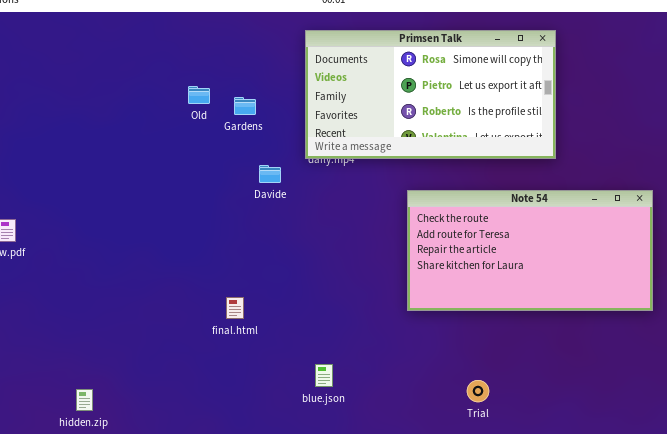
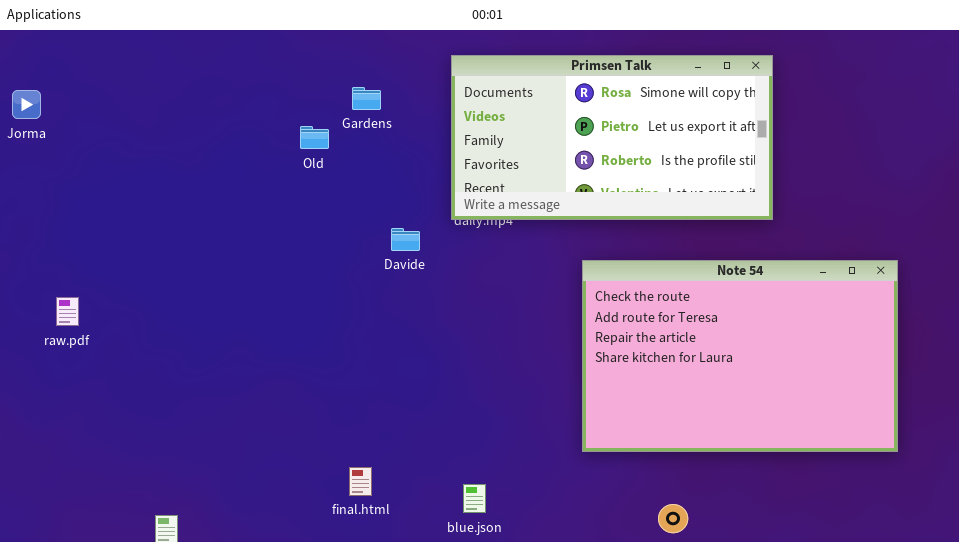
Gardens: [234,97,256,115] -> [352,87,381,110], moved
Note 54: [407,190,653,311] -> [582,260,898,452], resized
final.html: [226,297,244,319] -> [349,467,372,496], moved

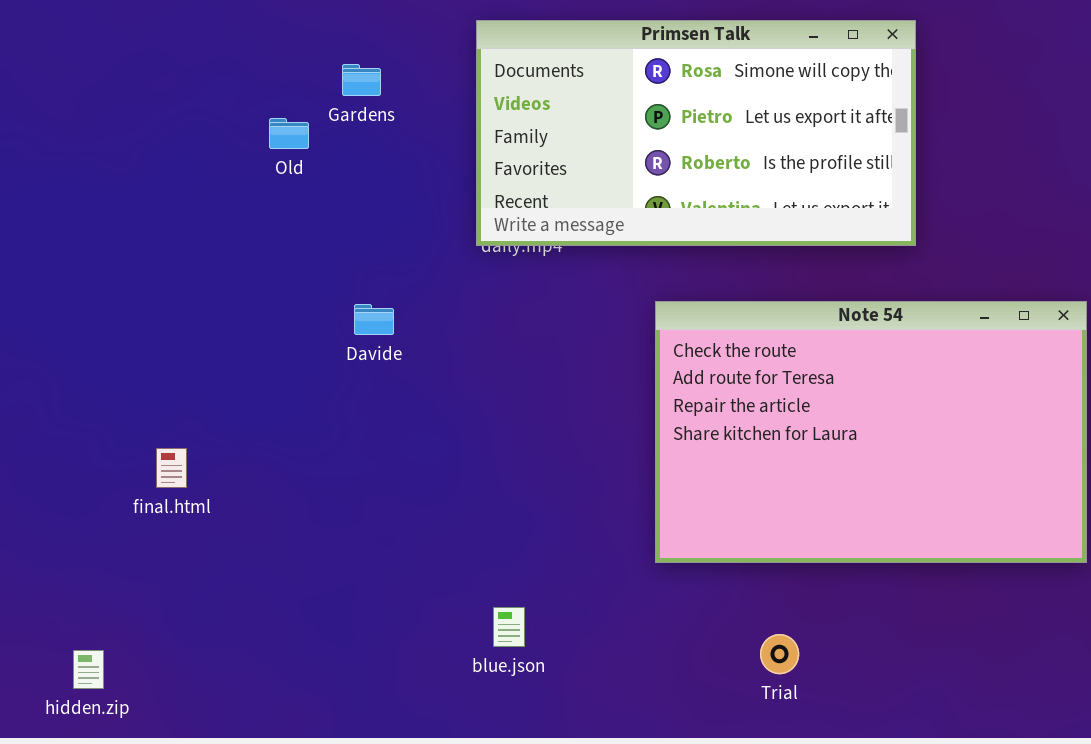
Davide: [391,228,420,251] -> [354,304,394,335], moved
final.html: [349,467,372,496] -> [156,448,187,488], moved

